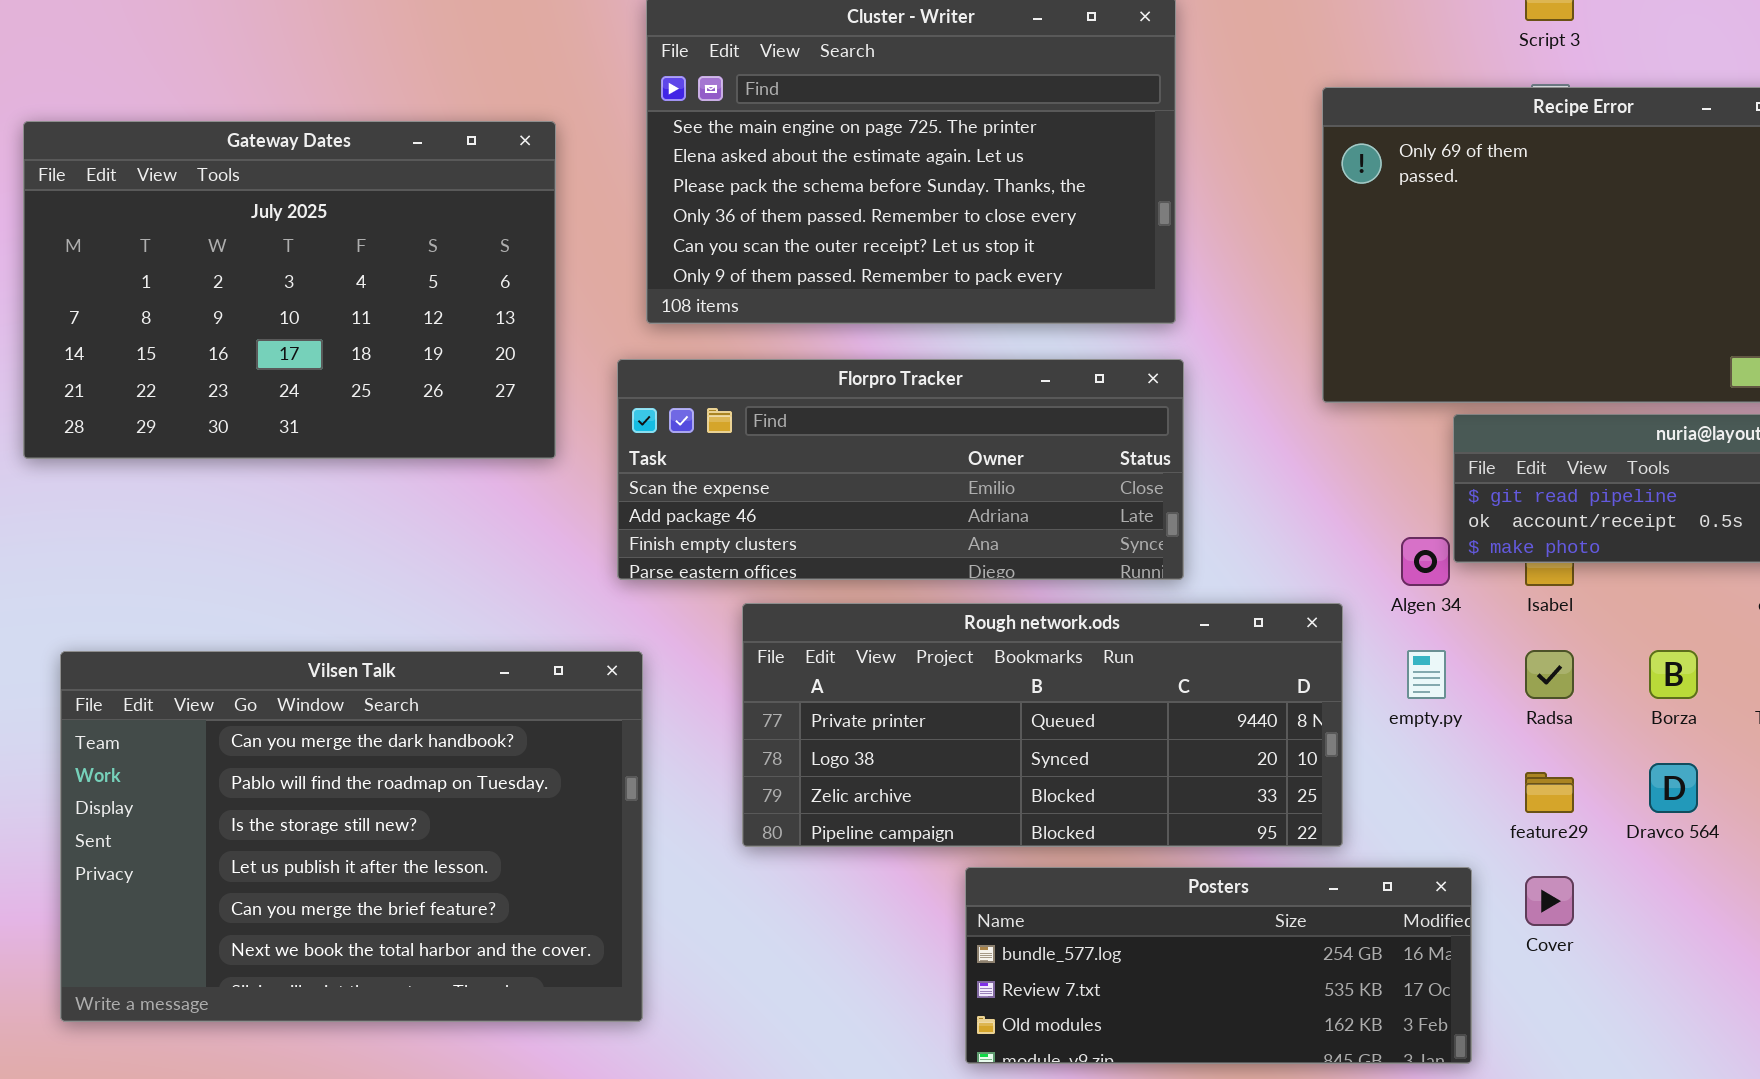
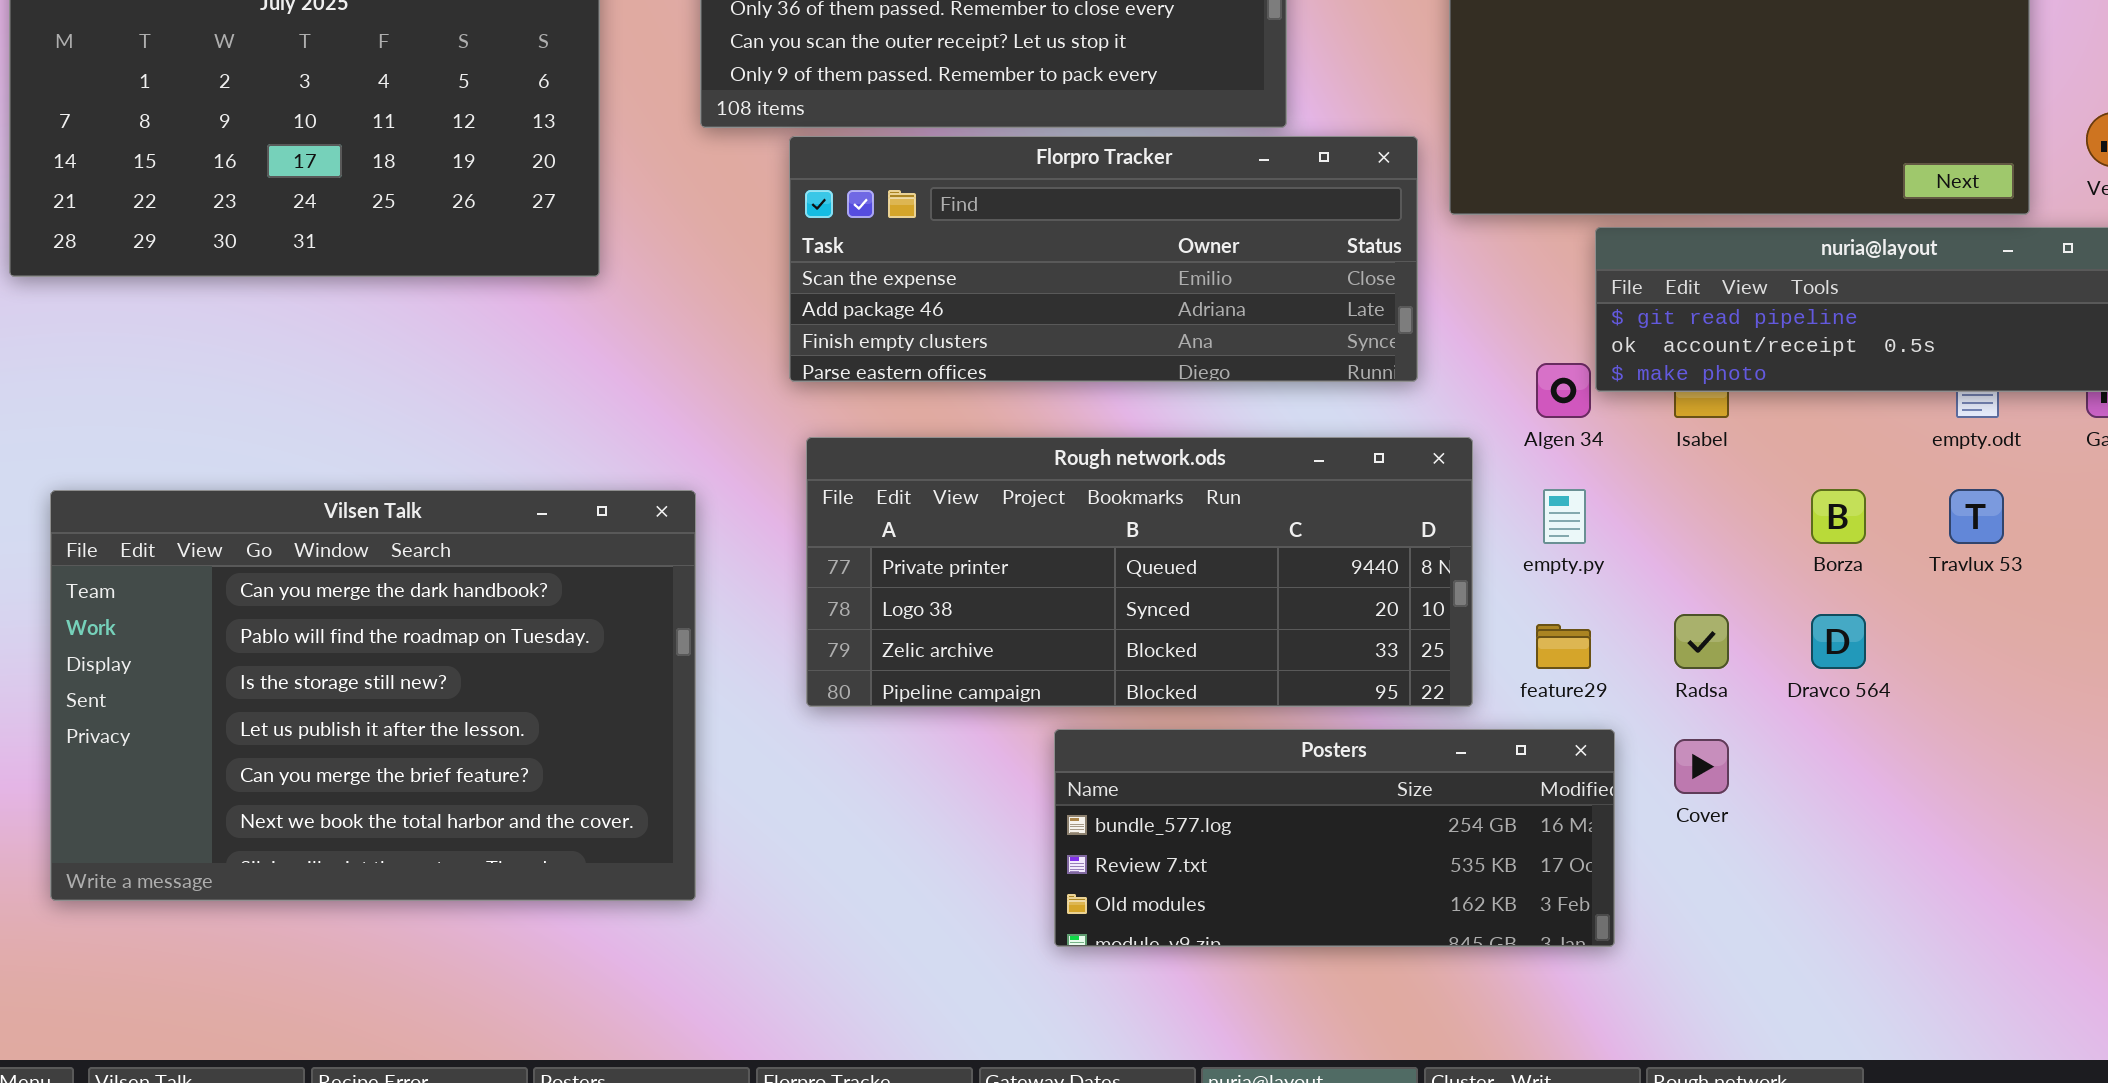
Florpro Tracker: [617,359,1184,580] -> [789,136,1418,382], moved
Radsa: [1525,650,1574,699] -> [1674,614,1729,669], moved
feature29: [1525,772,1574,813] -> [1536,624,1591,669], moved

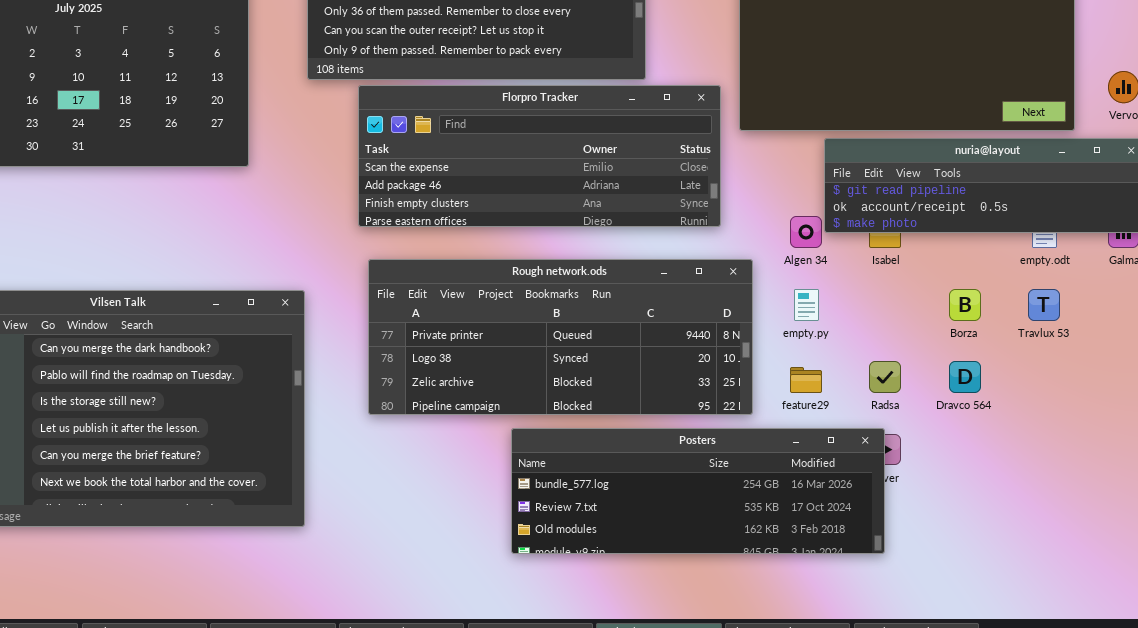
Posters: [1054,729,1615,947] -> [511,428,885,554], resized

